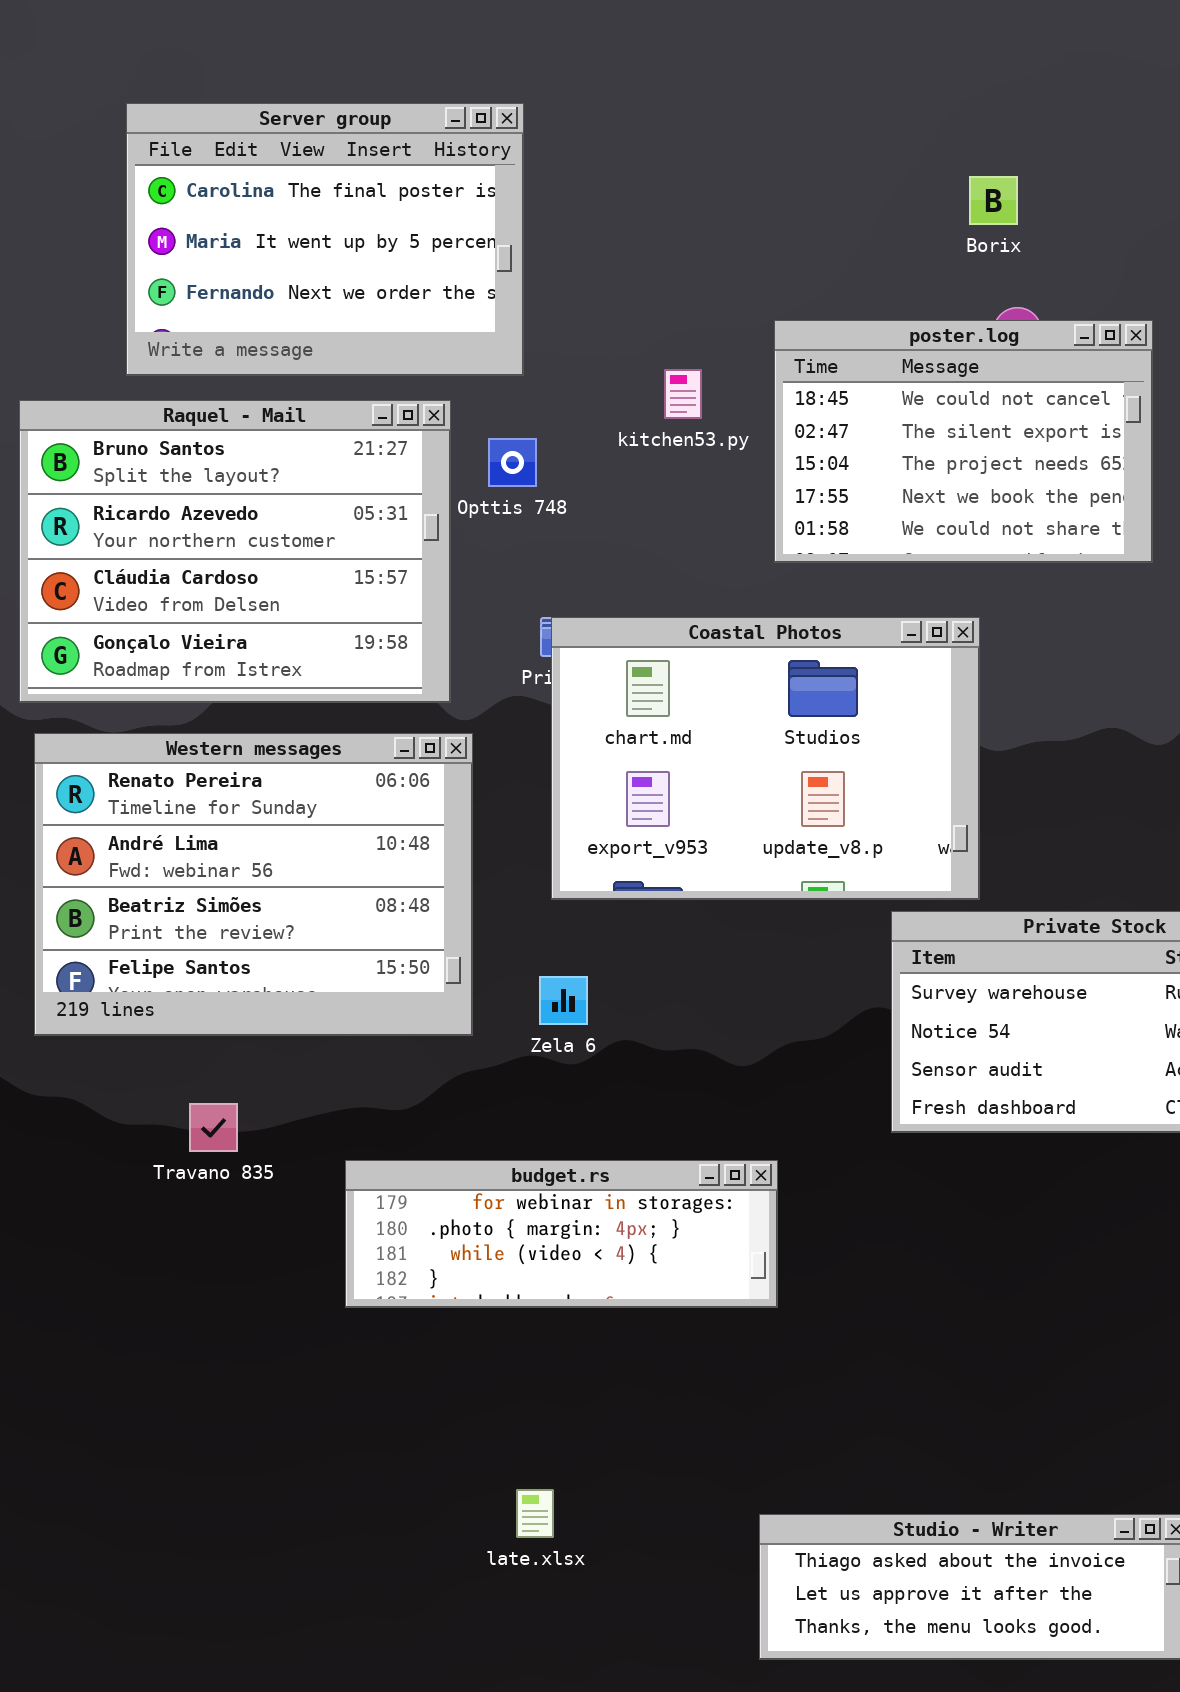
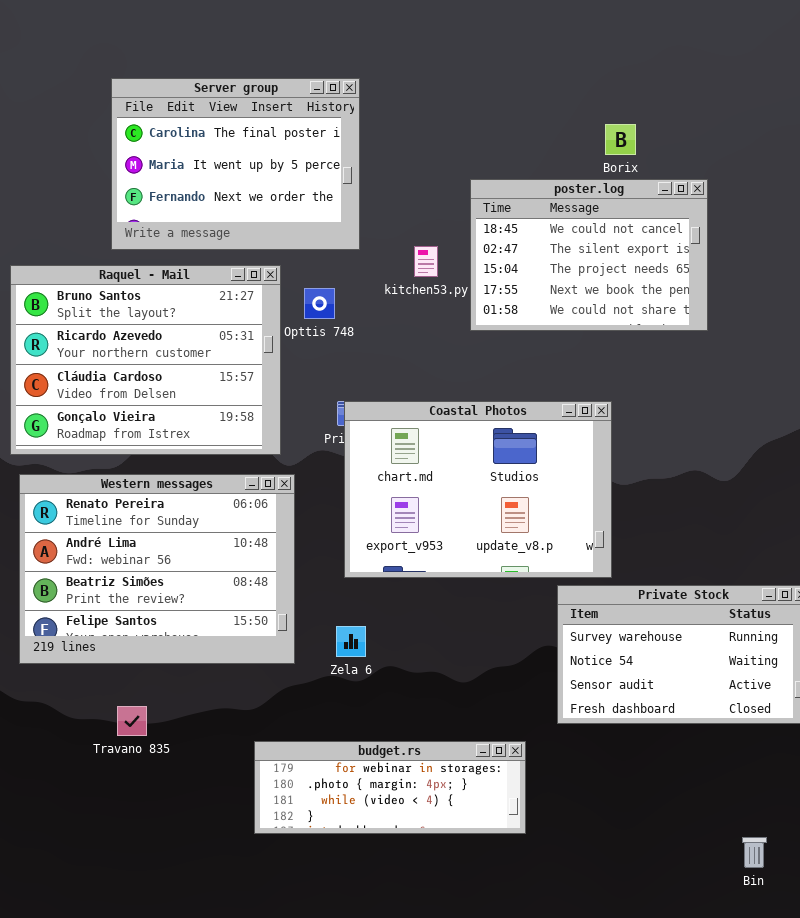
Server group: [126,103,524,376] -> [111,78,360,250], moved
poster.log: [774,320,1153,563] -> [470,179,708,331], moved
budget.rs: [345,1160,778,1308] -> [254,741,526,834], moved

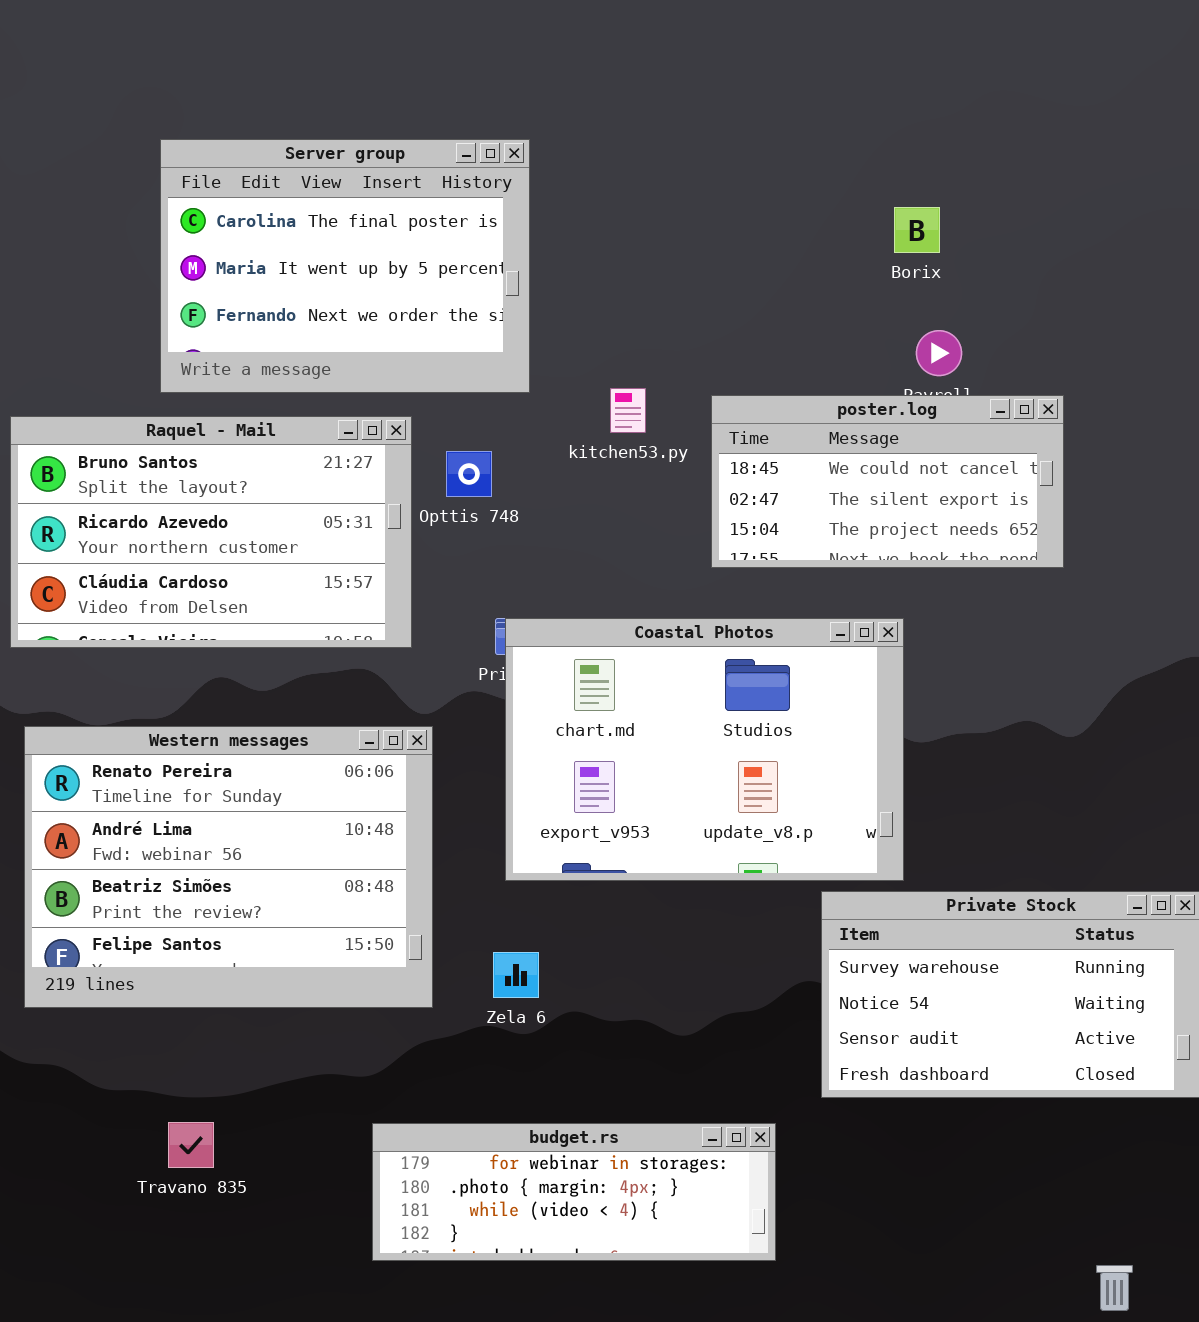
poster.log: [470,179,708,331] -> [711,395,1064,568], moved, resized
Raquel - Mail: [10,265,281,455] -> [10,416,412,648], resized
Travano 835: [117,706,147,736] -> [168,1122,214,1168], moved

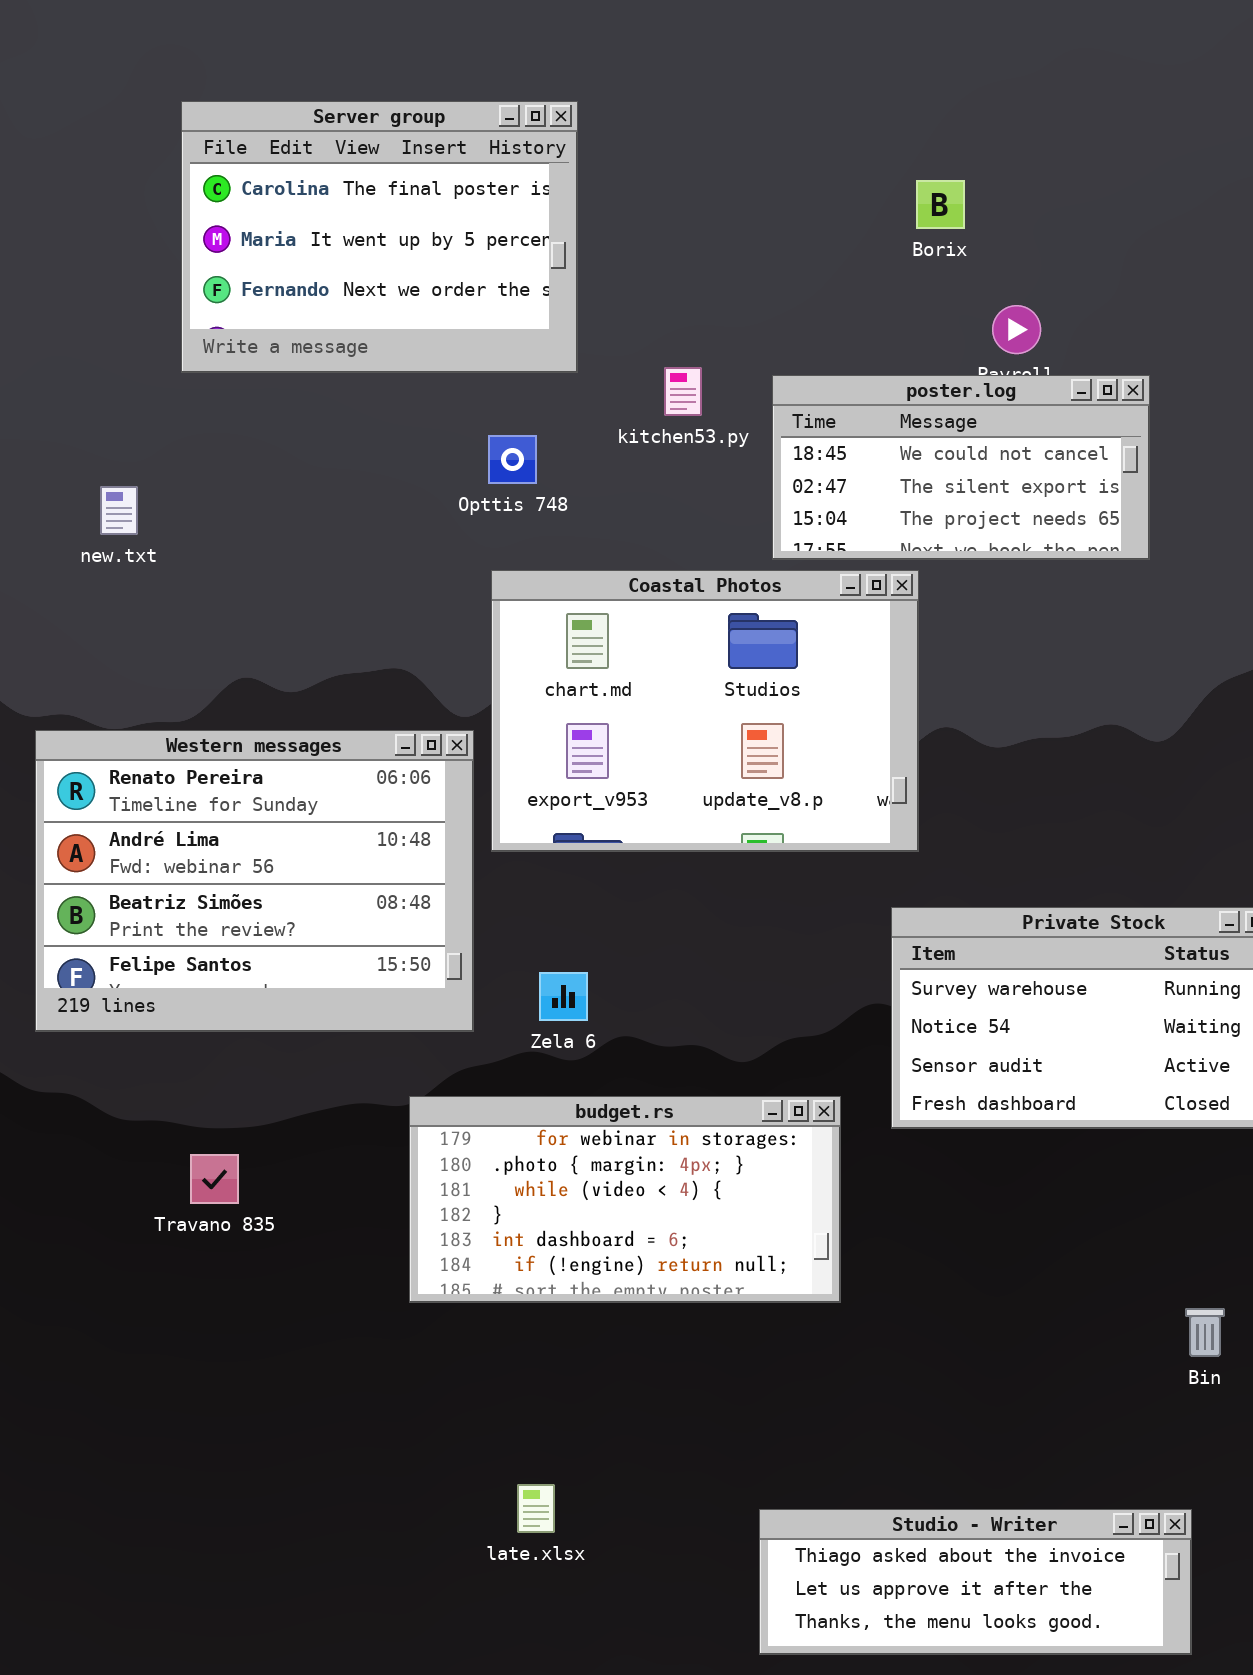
Borix: [894,207,940,253] -> [916,180,965,229], moved
Raquel - Mail: [10,416,412,648] -> none, closed
Coastal Photos: [505,618,904,881] -> [491,570,919,852], moved
budget.rs: [372,1123,776,1261] -> [409,1096,841,1303], resized

